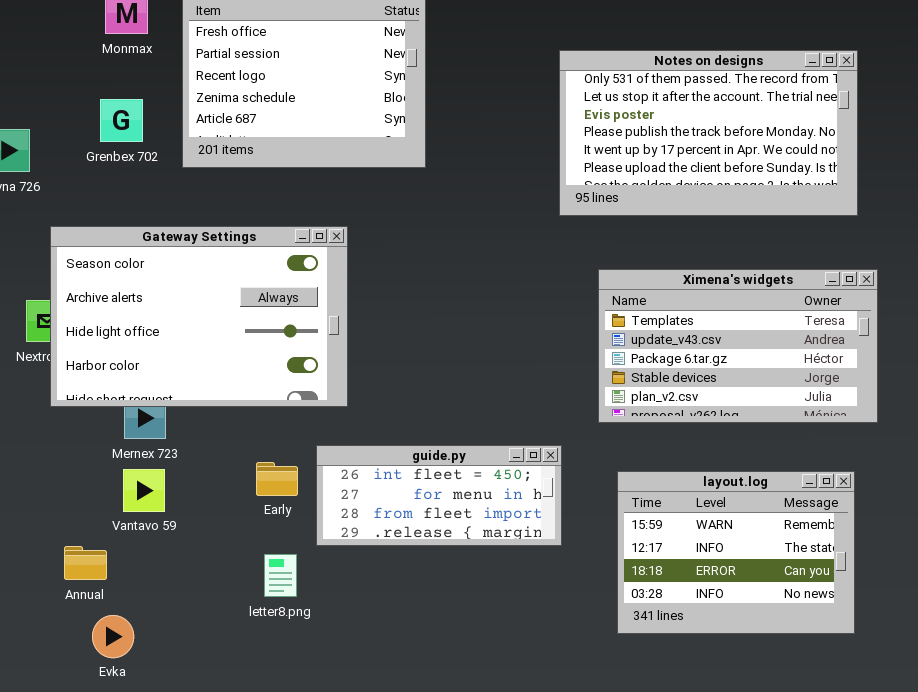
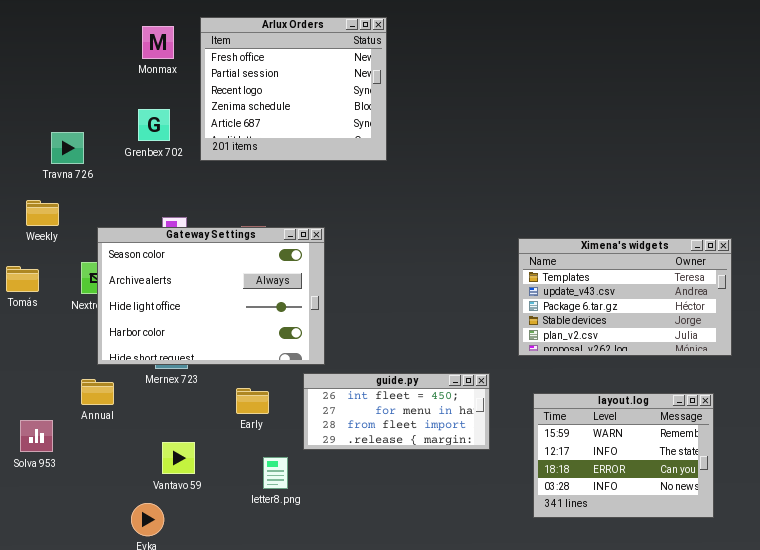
Notes on designs: [559,50,858,216] -> none, closed
Gateway Settings: [50,226,348,407] -> [97,227,325,365], moved
Early: [256,462,298,496] -> [236,388,269,414], moved
Vantavo 59: [123,469,165,512] -> [162,442,195,474], moved
Annual: [64,546,107,580] -> [81,379,114,405], moved

